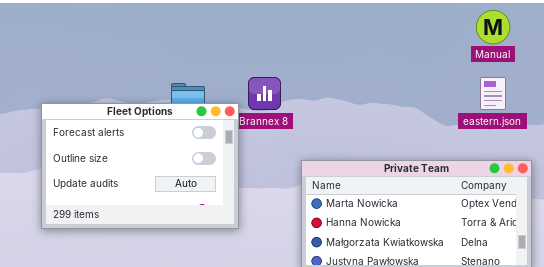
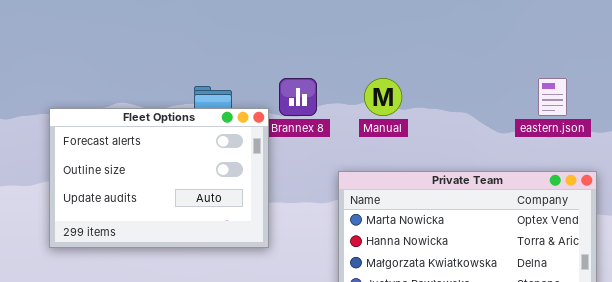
Manual: [476,10,510,44] -> [364,78,402,116], moved

